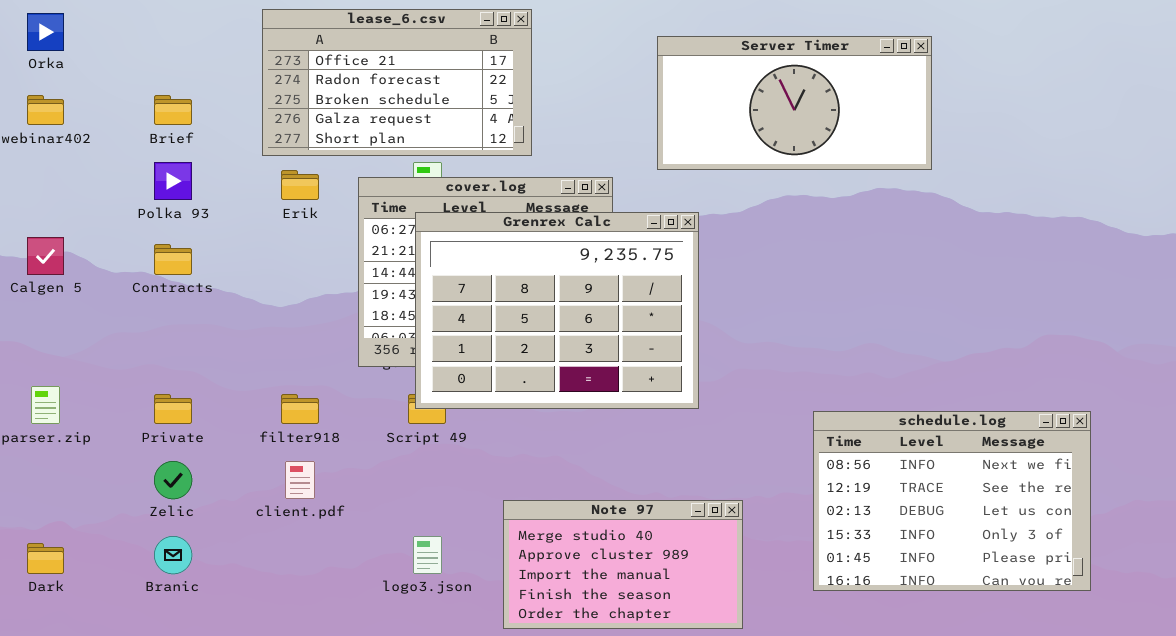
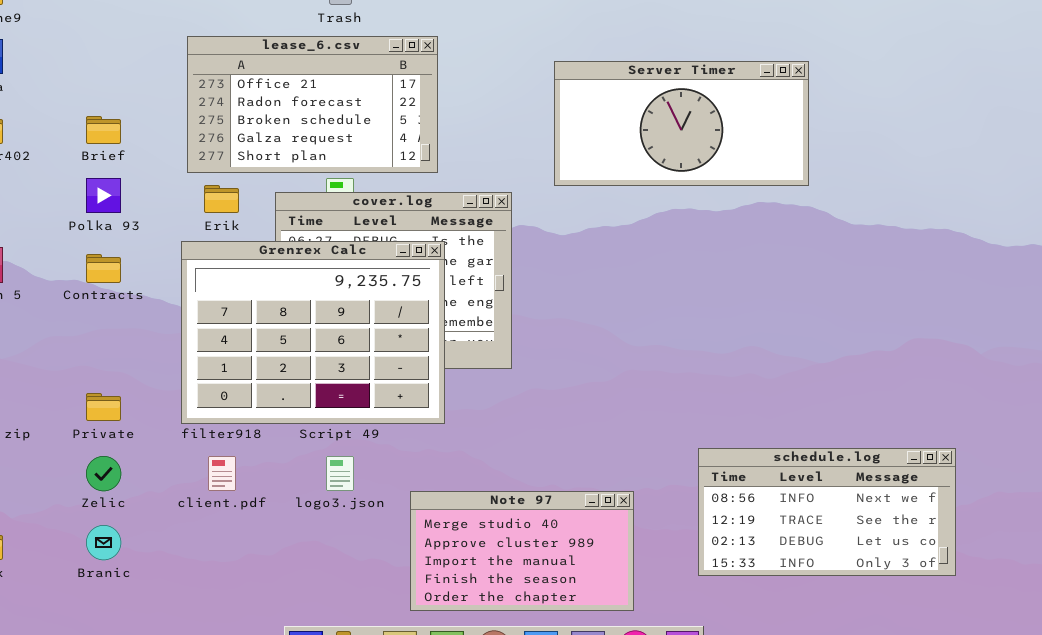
Grenrex Calc: [415,212,699,409] -> [181,241,445,424], moved
schedule.log: [813,411,1091,591] -> [698,448,956,576], resized
logo3.json: [413,536,442,574] -> [326,456,354,491], moved

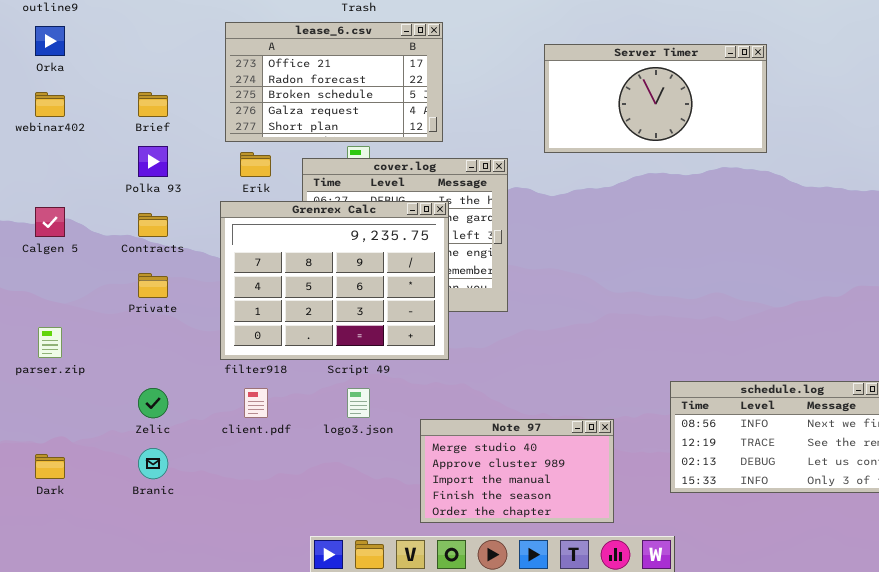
Private: [86,393,121,421] -> [138,273,168,298], moved

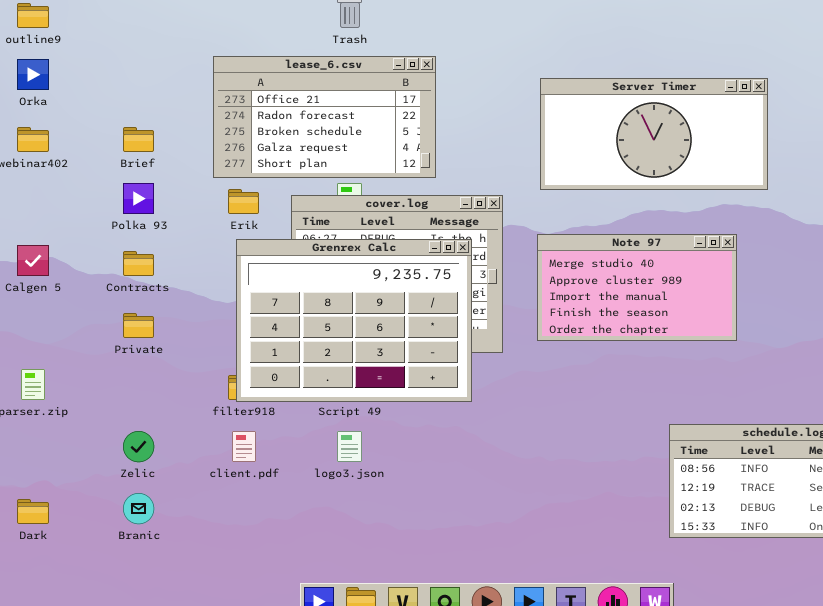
Grenrex Calc: [220,201,449,360] -> [236,239,472,402], moved
Note 97: [420,419,614,523] -> [537,234,737,341], moved

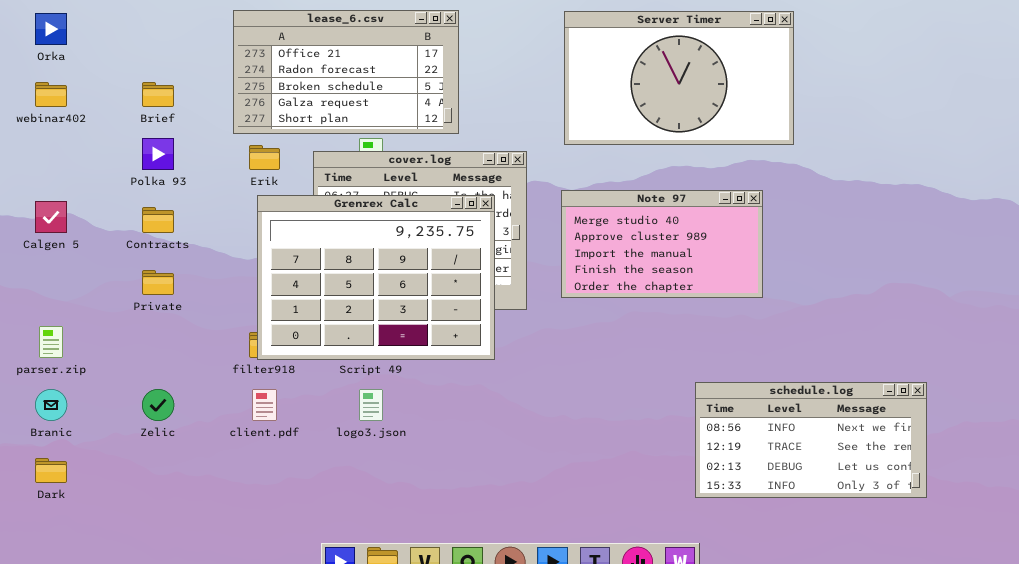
Server Timer: [540,78,768,190] -> [564,11,794,145], resized
Branic: [123,493,154,524] -> [35,389,67,421], moved

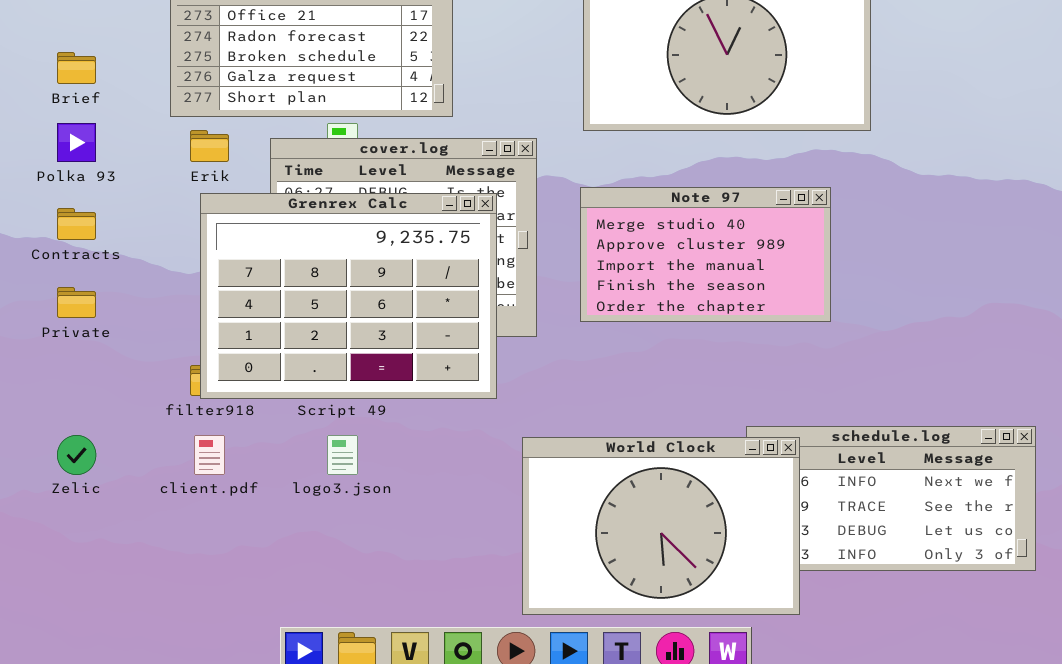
World Clock: none -> [522,437,800,615], opened

